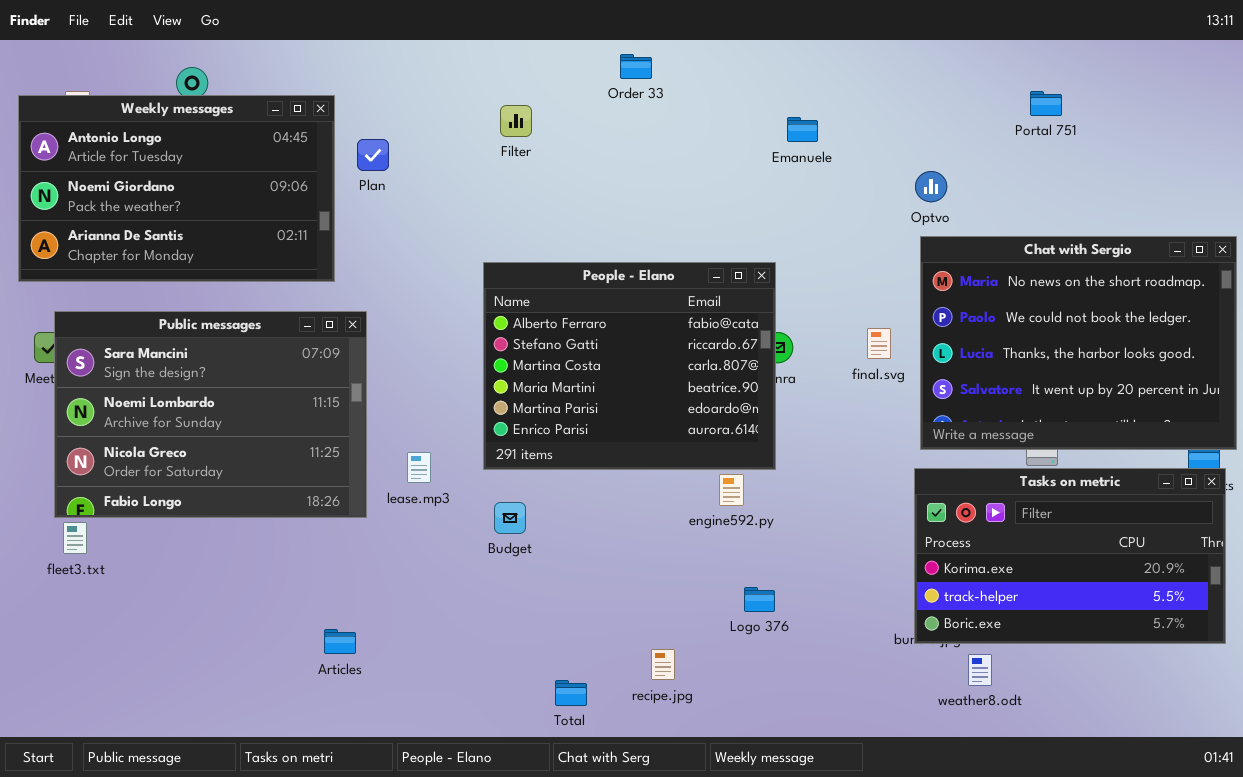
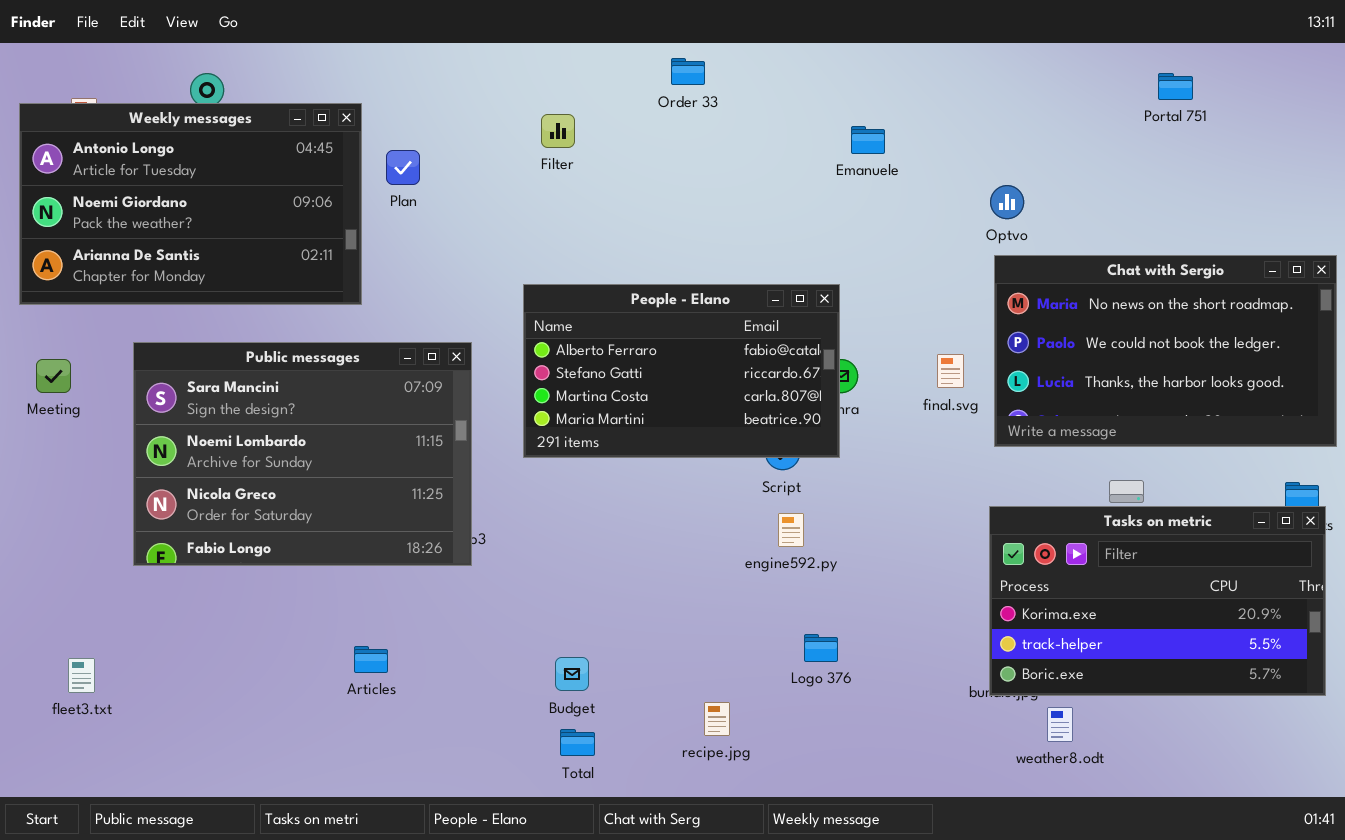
Portal 751: [1030,91,1062,116] -> [1158,73,1193,100], moved
Chat with Sergio: [920,236,1237,450] -> [994,255,1337,447], resized
People - Elano: [483,262,776,470] -> [523,284,840,458], resized
Public messages: [54,311,367,518] -> [133,342,472,566], moved
Budget: [494,502,526,534] -> [555,657,589,691], moved
fleet3.txt: [63,522,87,554] -> [68,658,95,693], moved
Articles: [324,629,356,654] -> [354,646,388,673], moved
Total: [555,680,587,706] -> [560,729,595,756], moved

